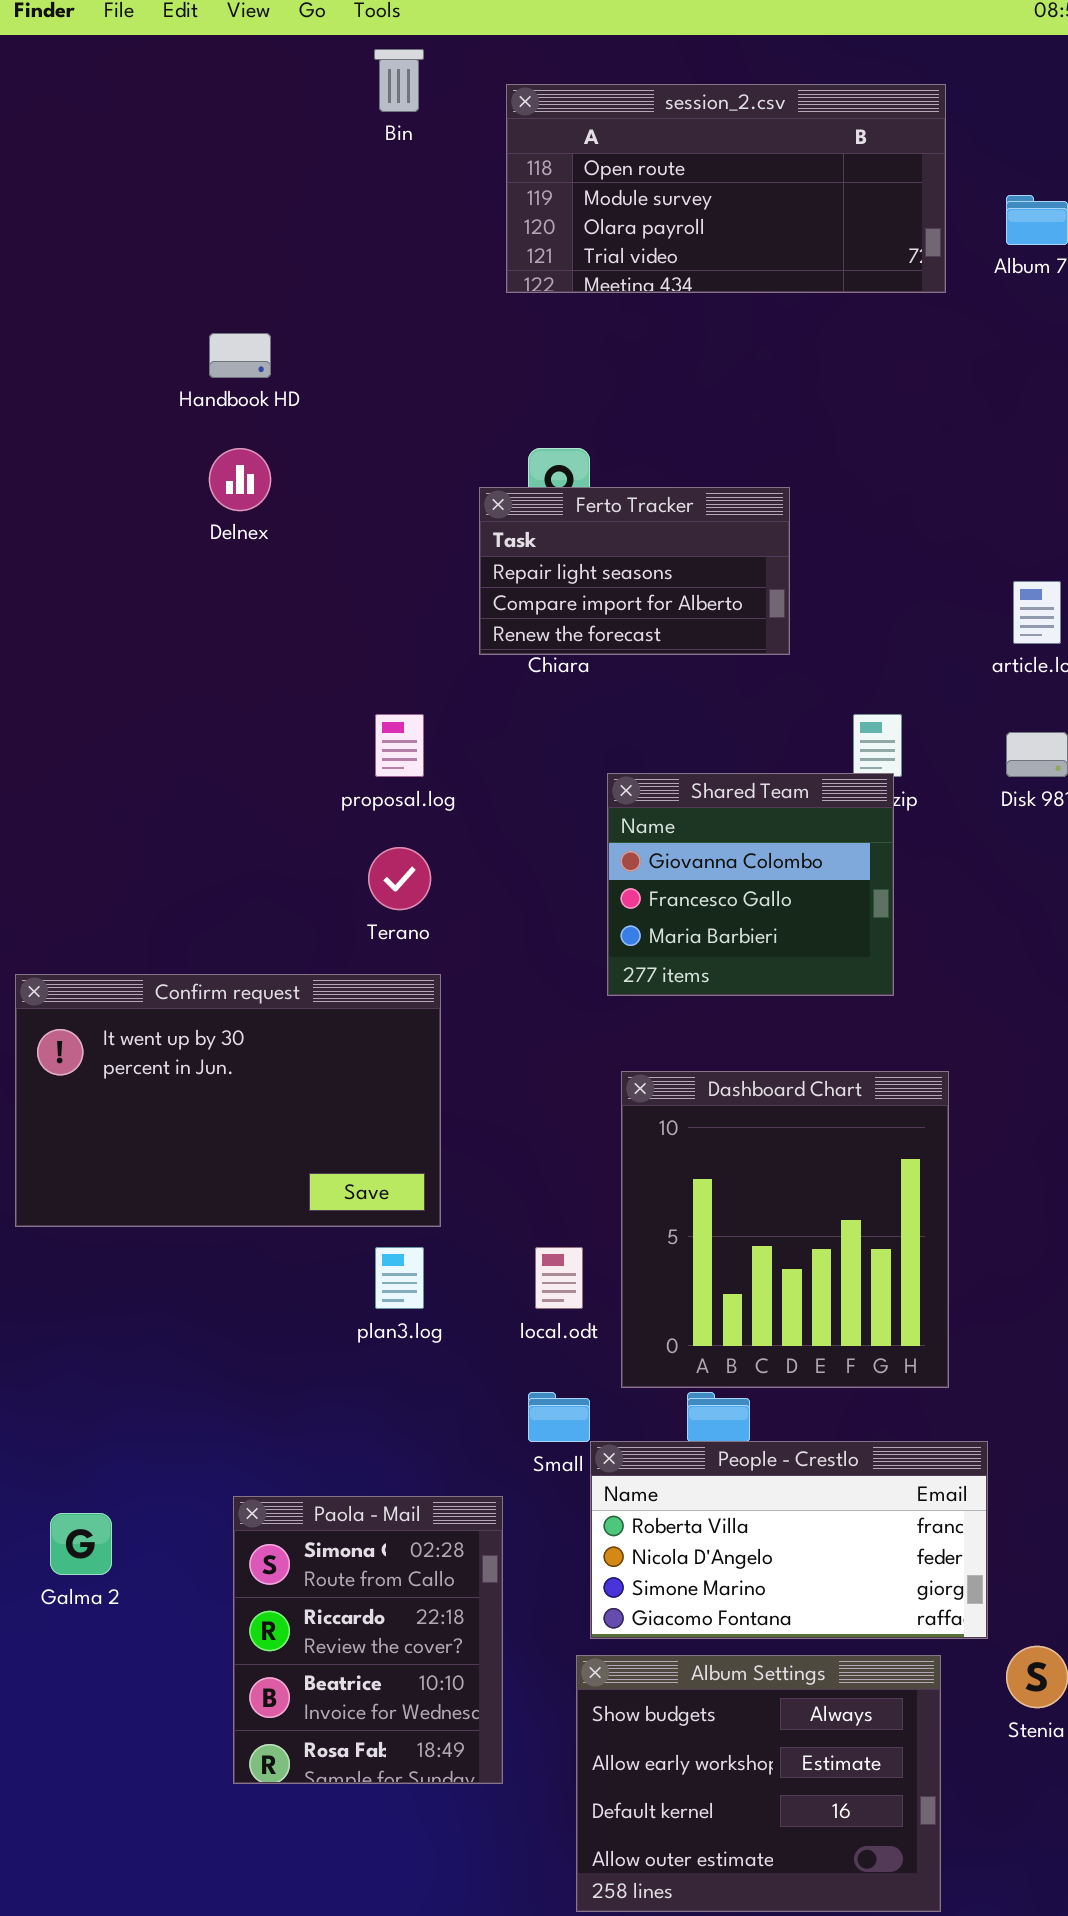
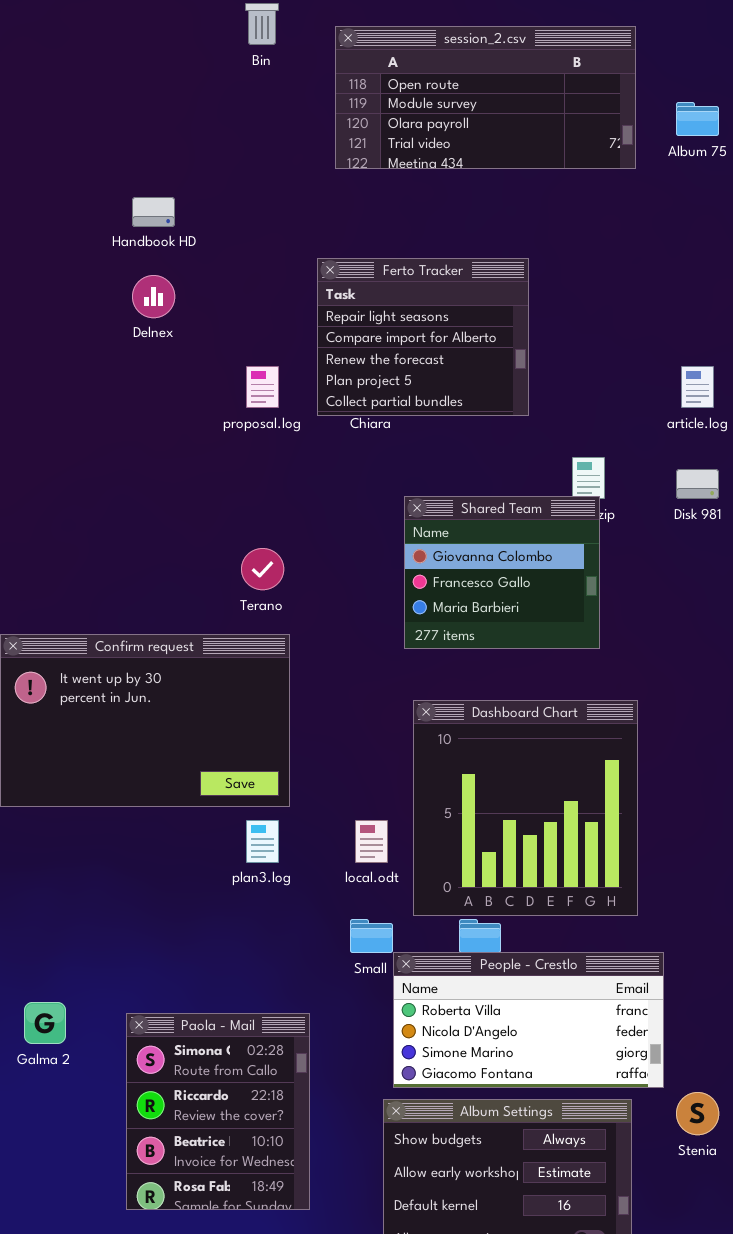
Ferto Tracker: [479,487,790,655] -> [317,258,529,416], resized
proposal.log: [375,714,424,777] -> [246,366,279,408], moved
Paola - Mail: [233,1496,503,1784] -> [126,1013,310,1210], moved

